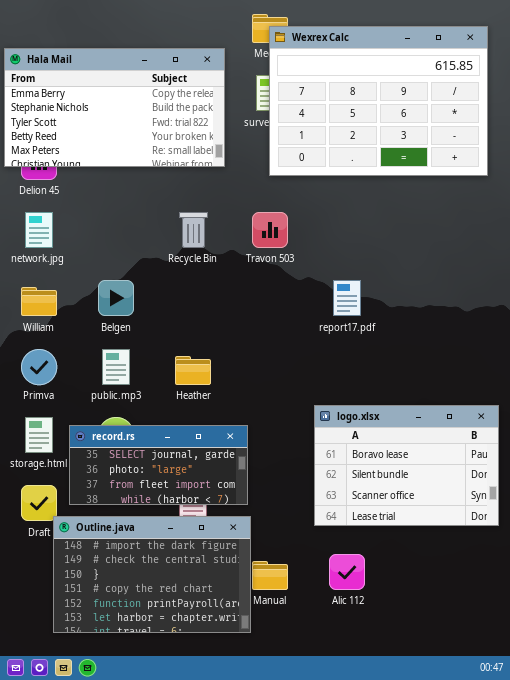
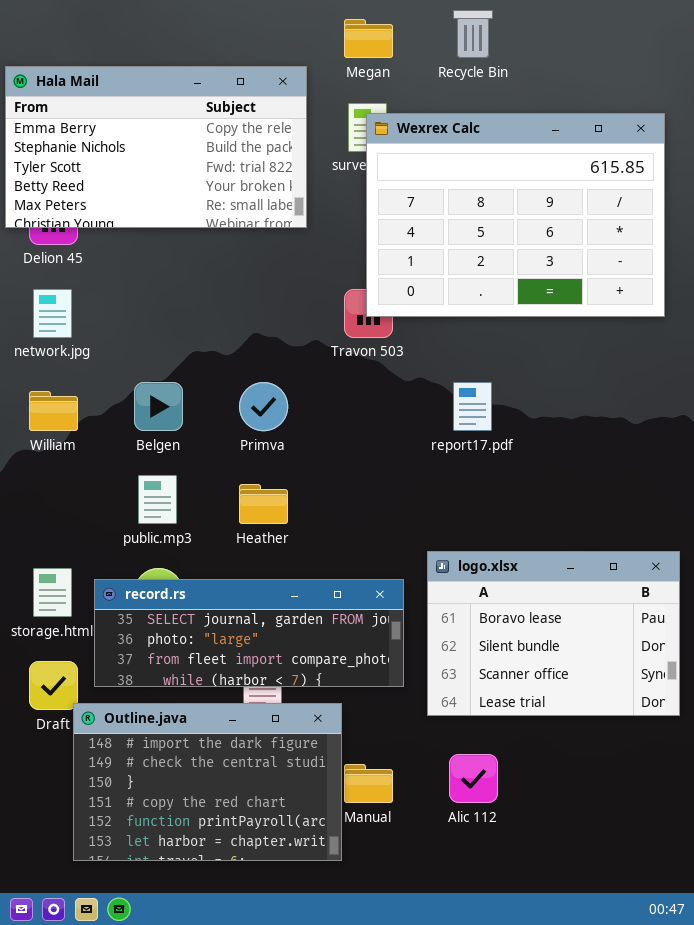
Wexrex Calc: [269,26,488,176] -> [366,113,665,317], moved
Recycle Bin: [179,212,208,248] -> [453,10,493,58], moved
Primva: [21,349,57,385] -> [239,382,288,431], moved
record.rs: [69,425,248,505] -> [94,579,404,687], resized

